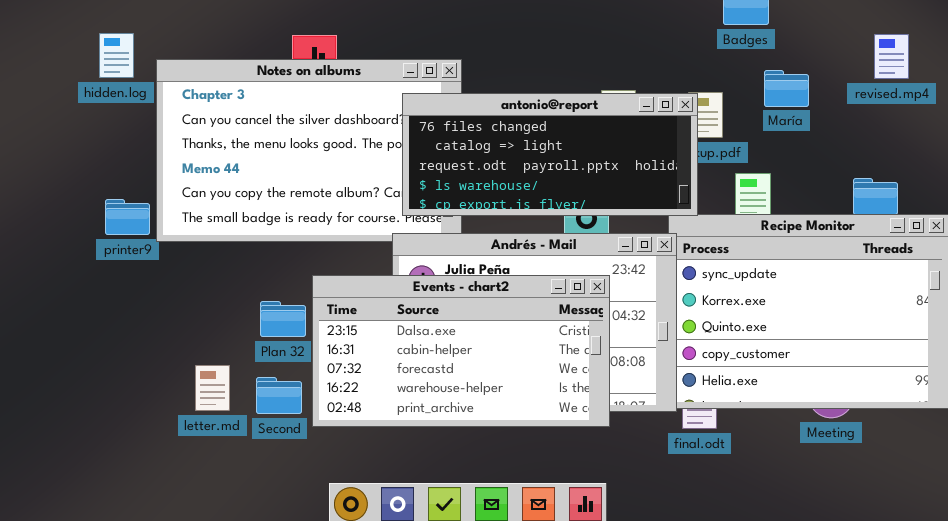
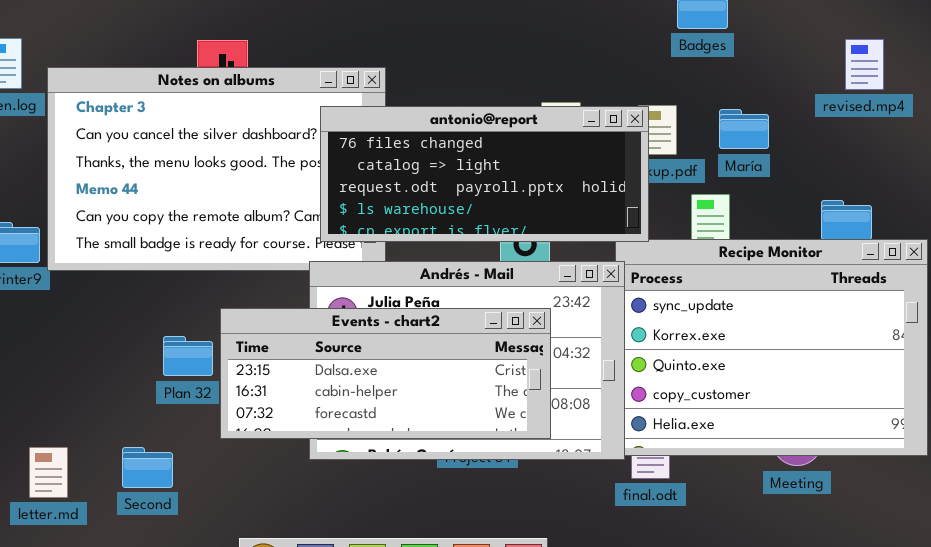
María: [764,70,809,107] -> [719,109,769,149], moved
Events - chart2: [312,275,610,427] -> [220,308,551,439], resized
letter.md: [195,365,230,411] -> [29,447,68,498], moved
Second: [256,377,302,414] -> [122,447,173,488], moved

